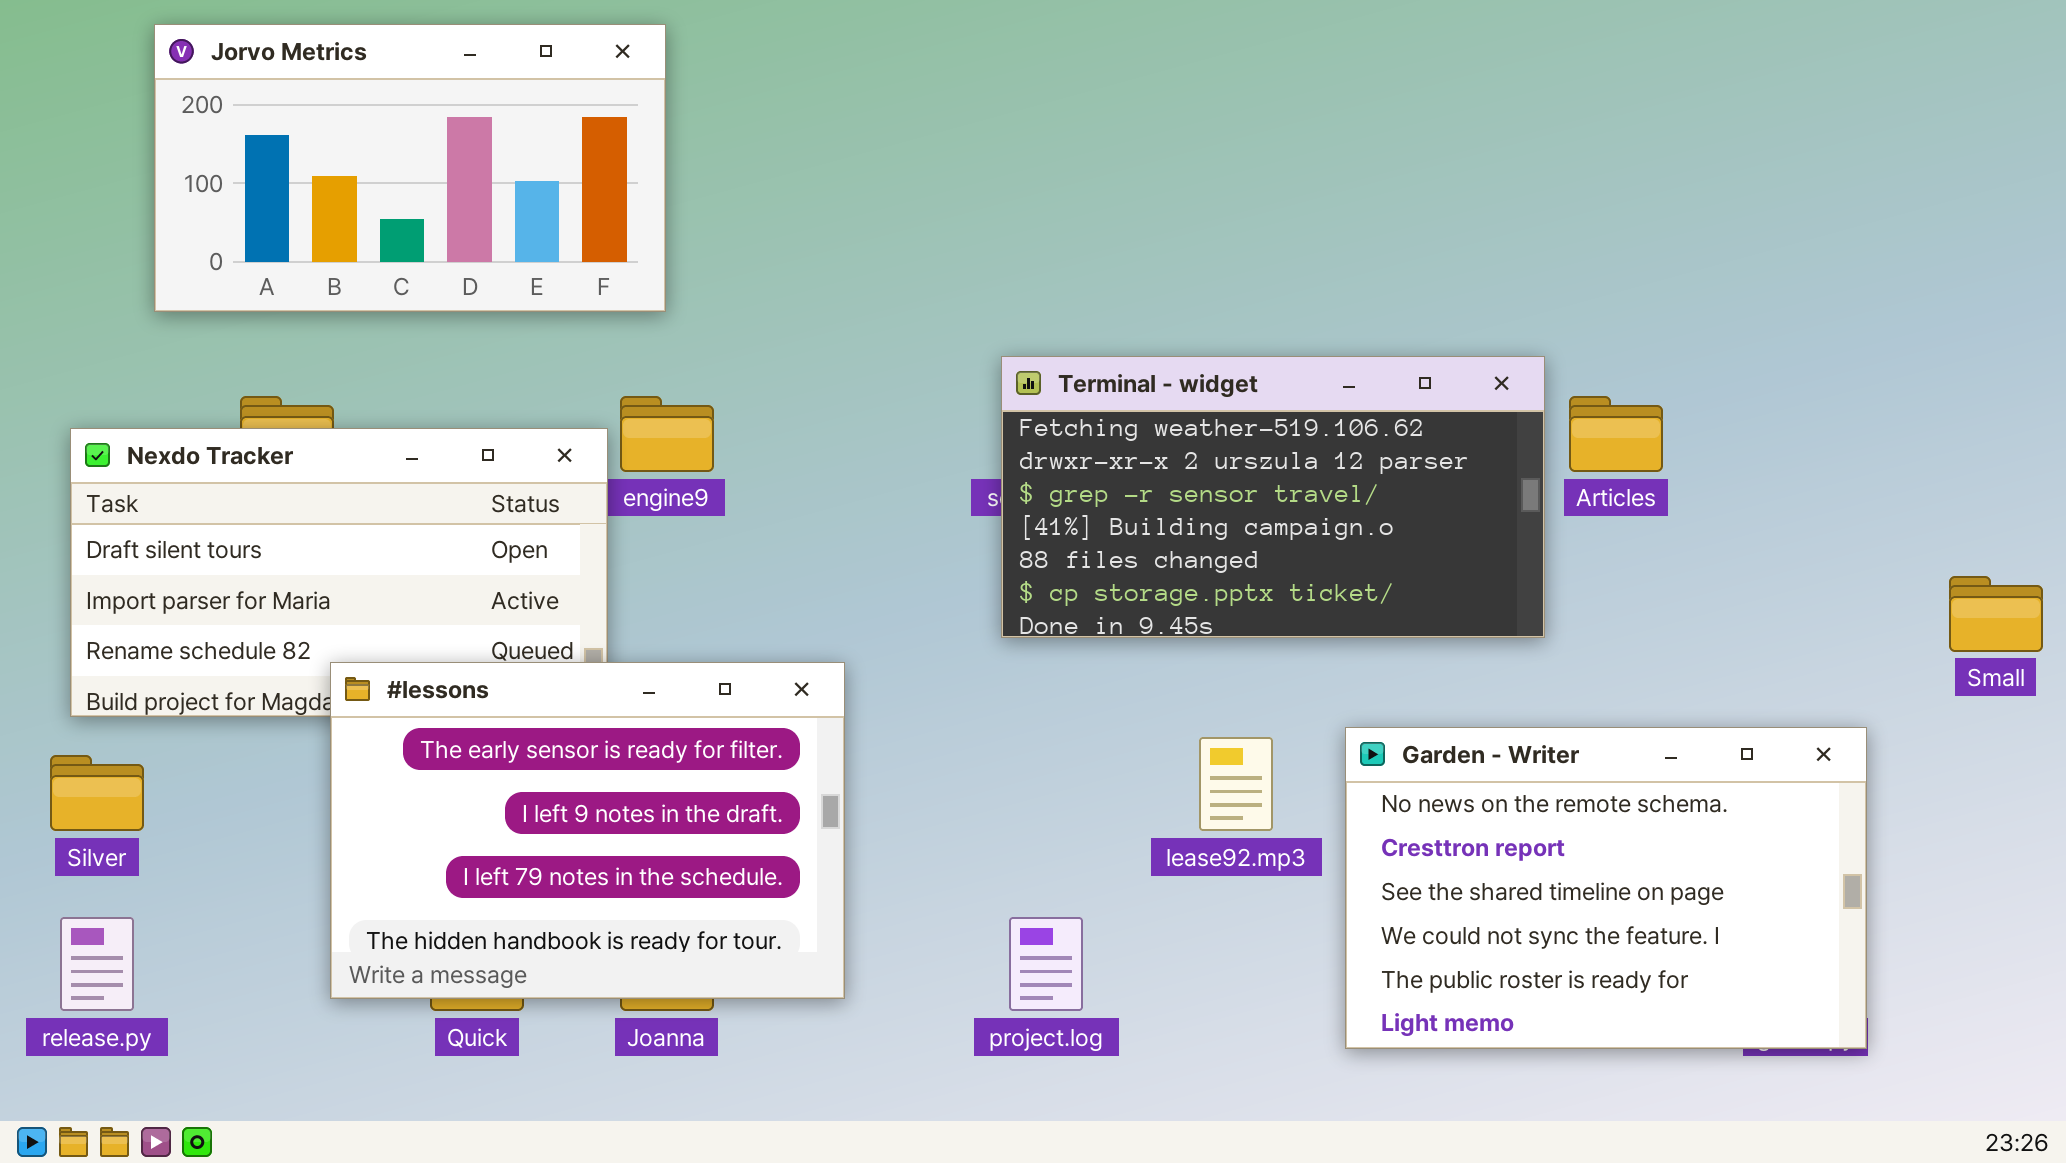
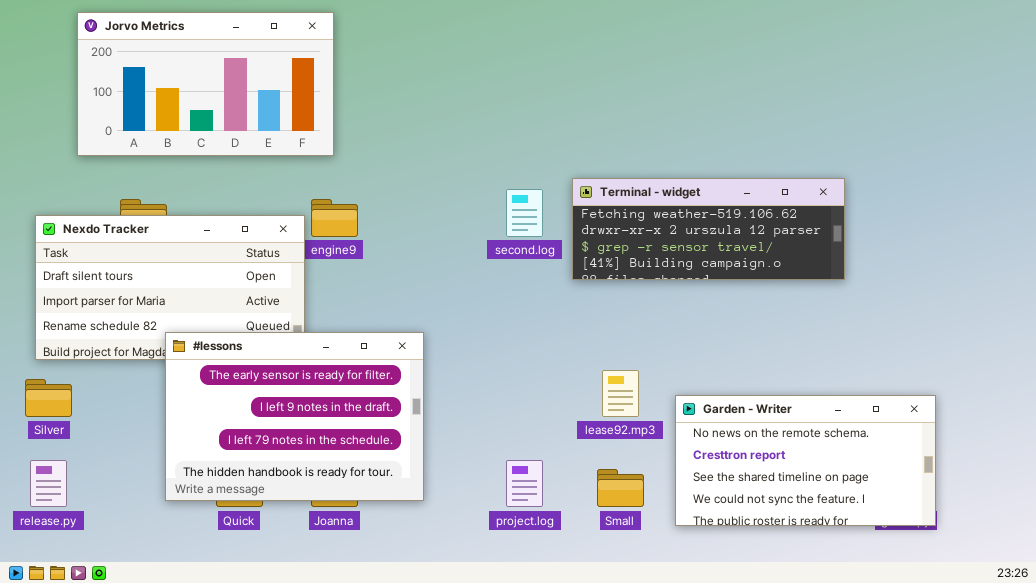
Terminal - widget: [1001,356,1545,638] -> [572,178,845,280], moved, resized
Small: [1949,576,2043,652] -> [597,469,644,507], moved
Garden - Writer: [1345,727,1867,1049] -> [675,395,936,526], resized

